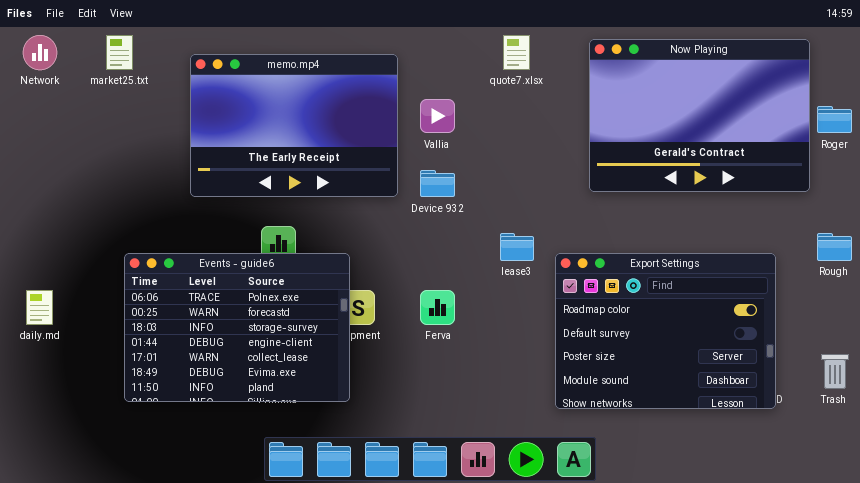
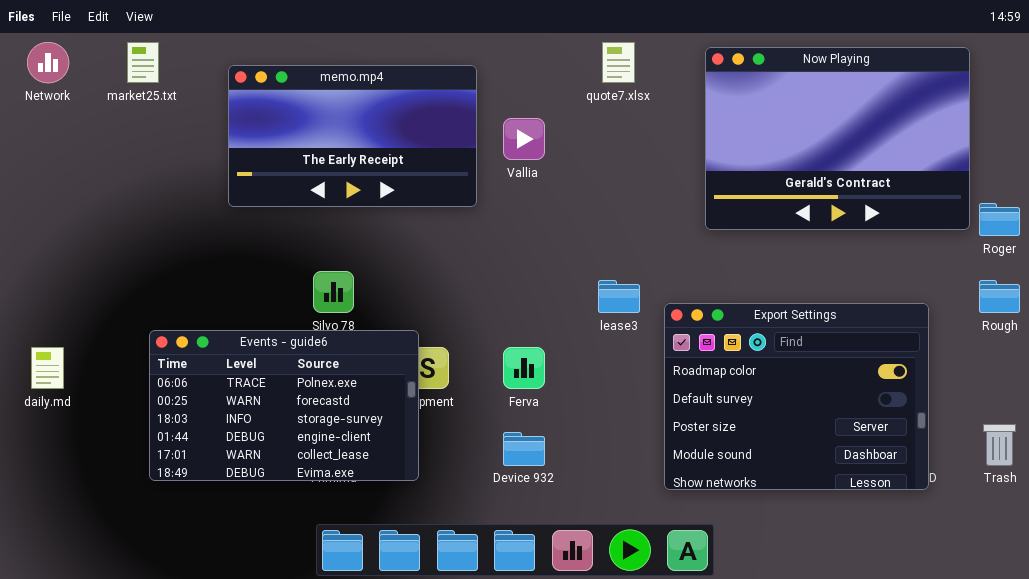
memo.mp4: [190,54,398,197] -> [228,65,477,207], resized
Roger: [817,106,852,133] -> [979,203,1020,236], moved
Device 932: [420,170,455,197] -> [503,432,545,466], moved
Events - guide6: [124,253,350,402] -> [149,330,419,481], resized

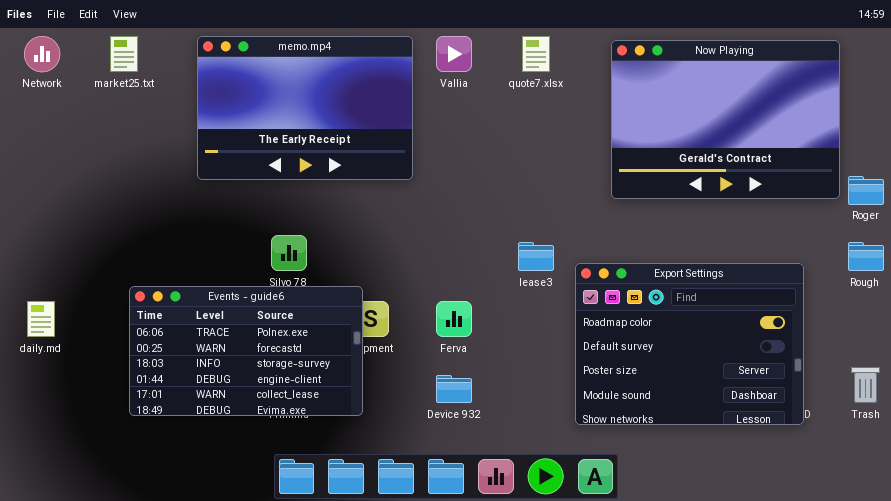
memo.mp4: [228,65,477,207] -> [197,36,413,180], resized
Vallia: [503,118,545,160] -> [436,36,472,72], moved

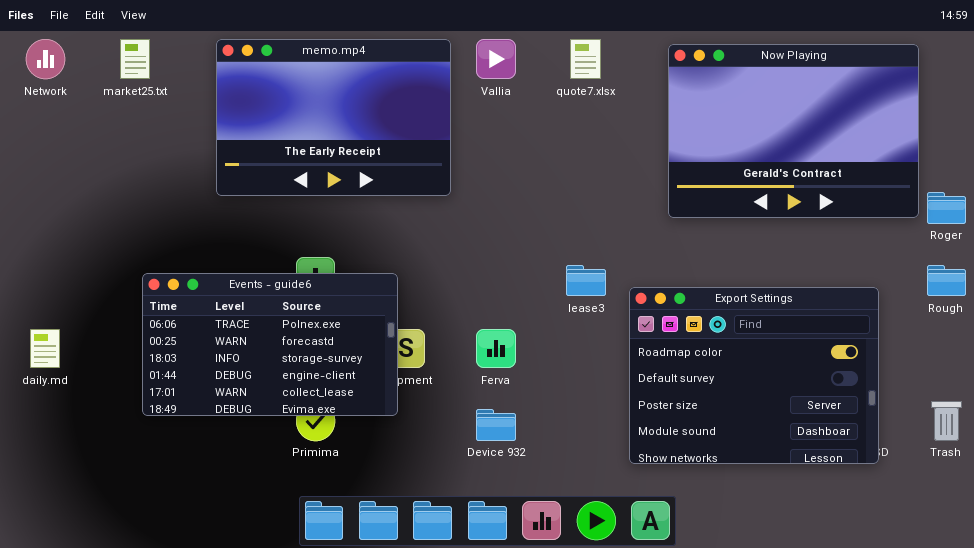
Events - guide6: [129,286,363,416] -> [142,273,398,416], moved

